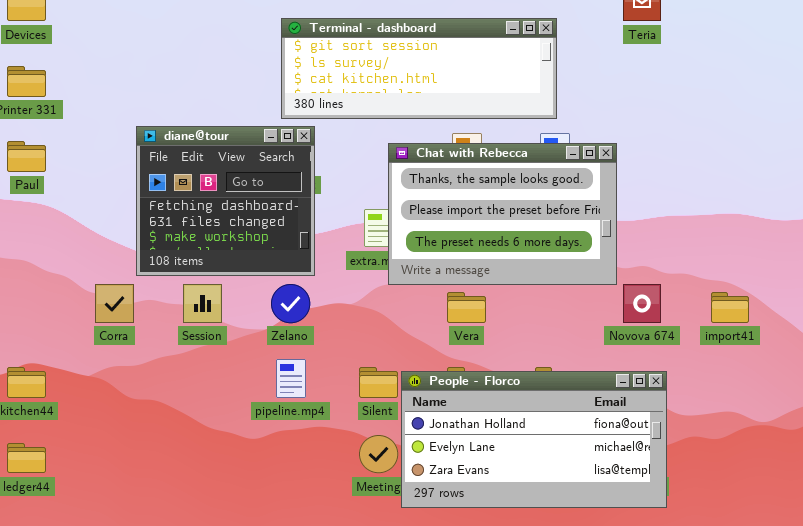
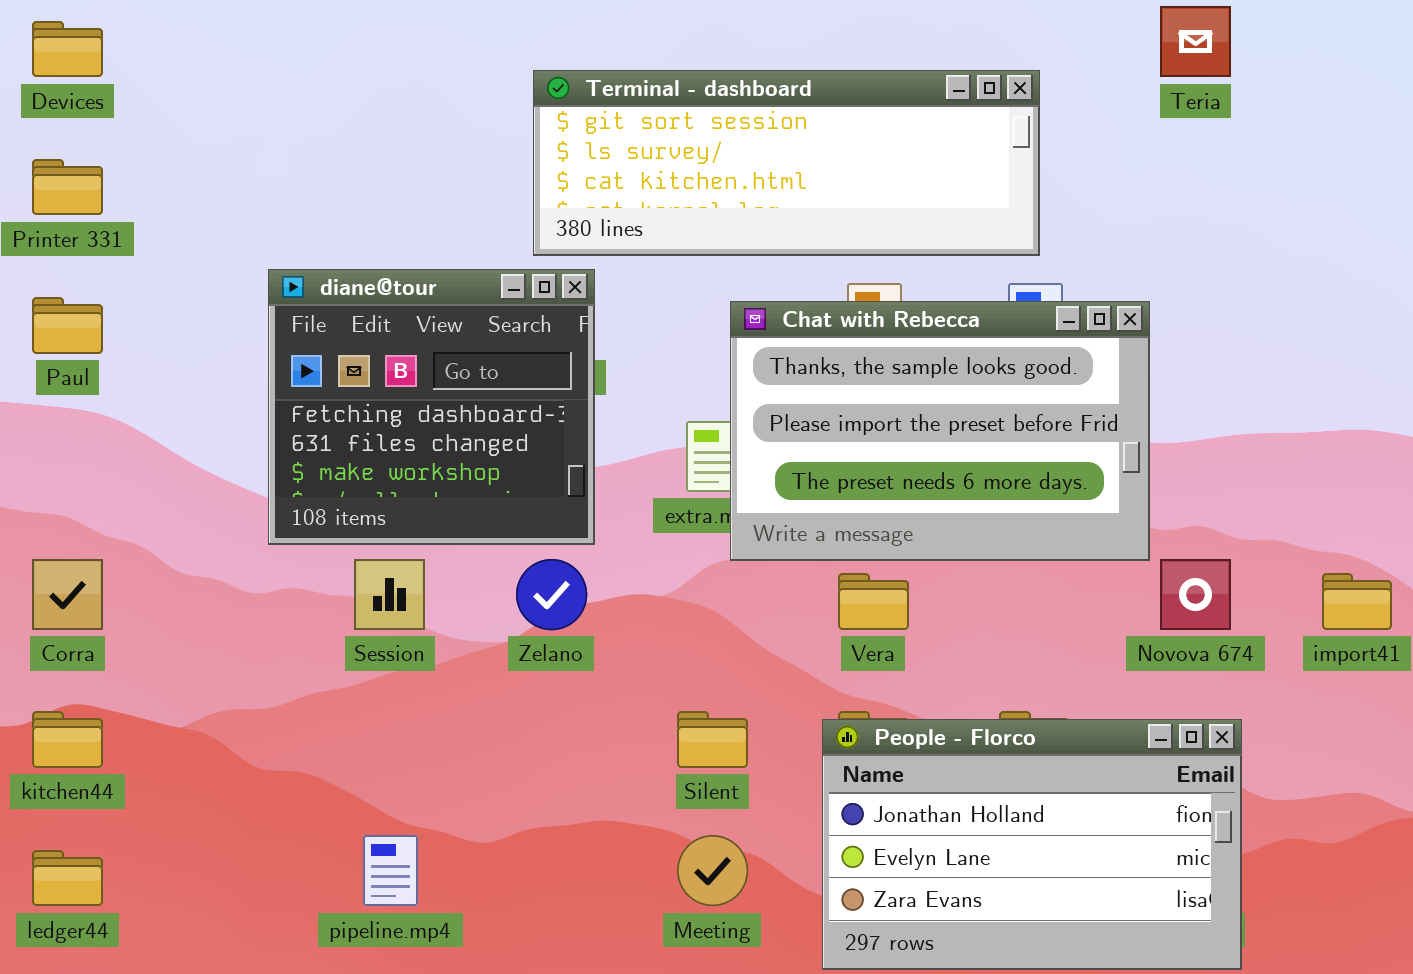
Corra: [95,284,134,323] -> [32,559,103,630], moved
pipeline.mp4: [276,359,306,398] -> [363,835,418,906], moved
People - Florco: [401,371,667,508] -> [822,719,1242,970], resized

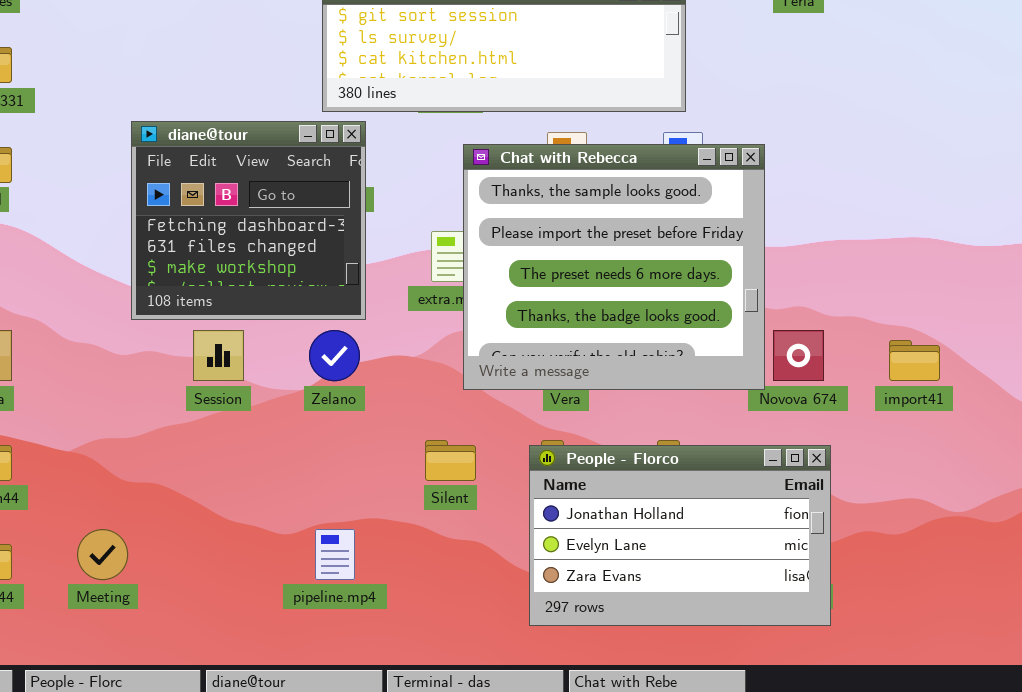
Chat with Rebecca: [730,301,1150,561] -> [463,144,765,390], resized
pipeline.mp4: [363,835,418,906] -> [315,529,355,580], moved
Meeting: [677,835,748,906] -> [77,529,128,580], moved

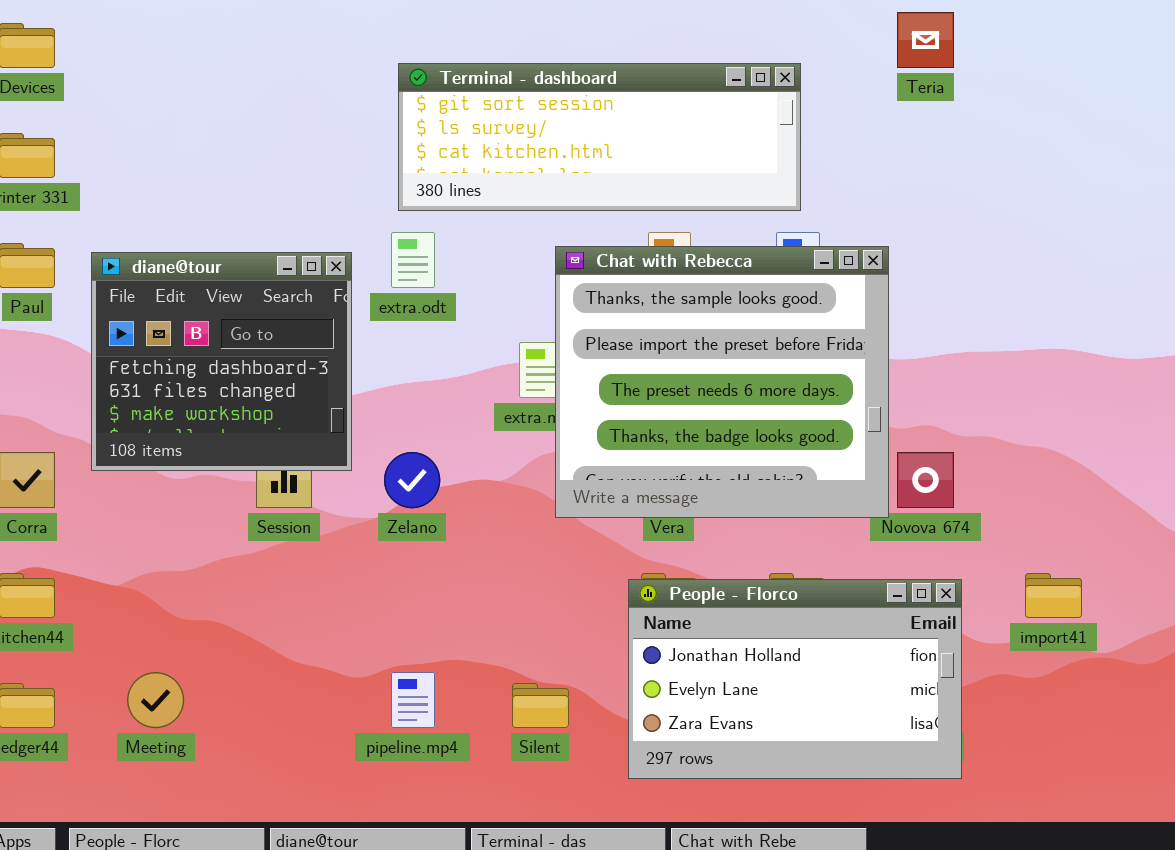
diane@tour: [131,121,366,320] -> [91,252,352,471], moved
import41: [889,340,940,381] -> [1025,573,1082,618], moved
Silent: [425,440,476,481] -> [512,683,569,728], moved

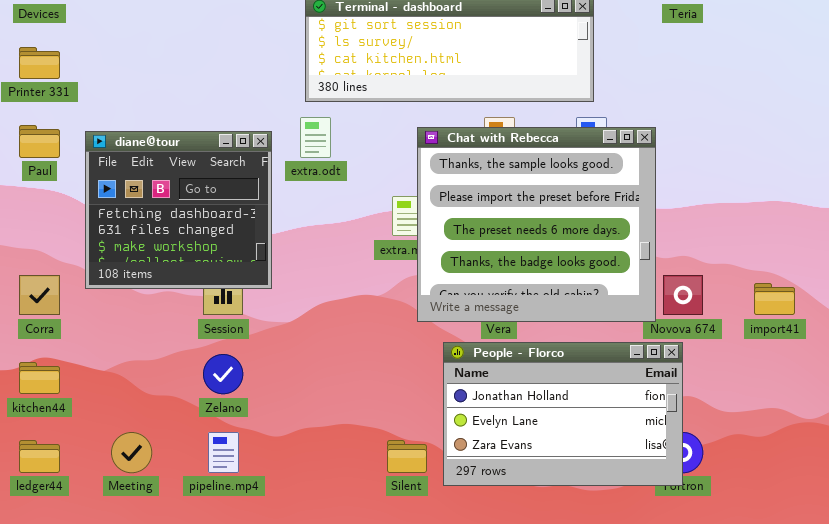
Zelano: [384,452,440,508] -> [203,354,243,394], moved
import41: [1025,573,1082,618] -> [754,283,795,315], moved
People - Florco: [628,579,962,779] -> [443,342,683,486], moved
pipeline.mp4: [391,672,435,728] -> [208,432,239,473], moved

